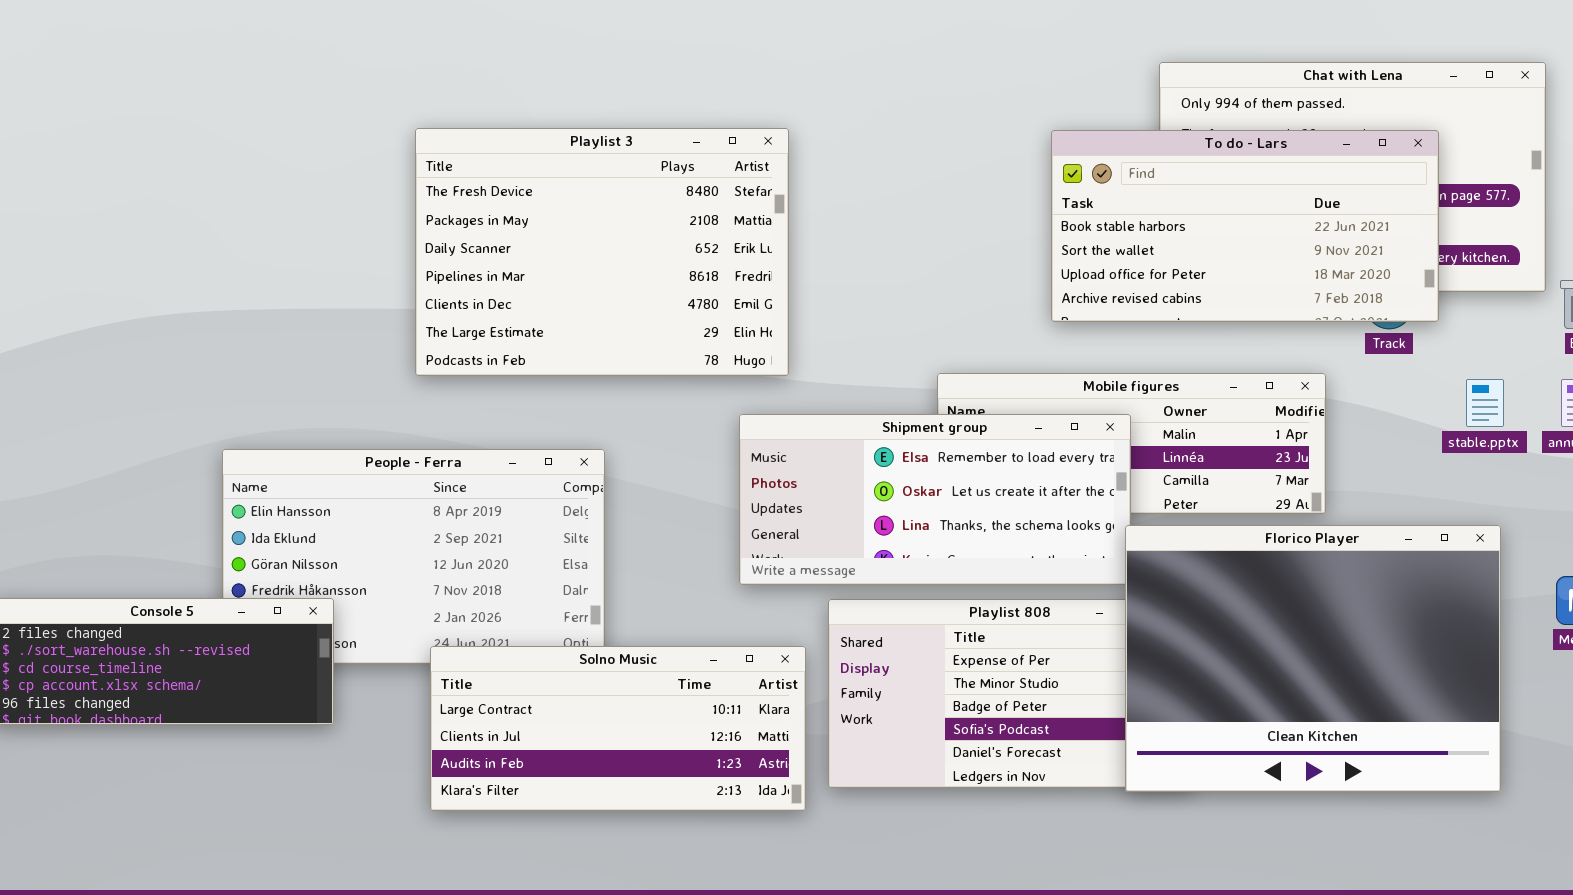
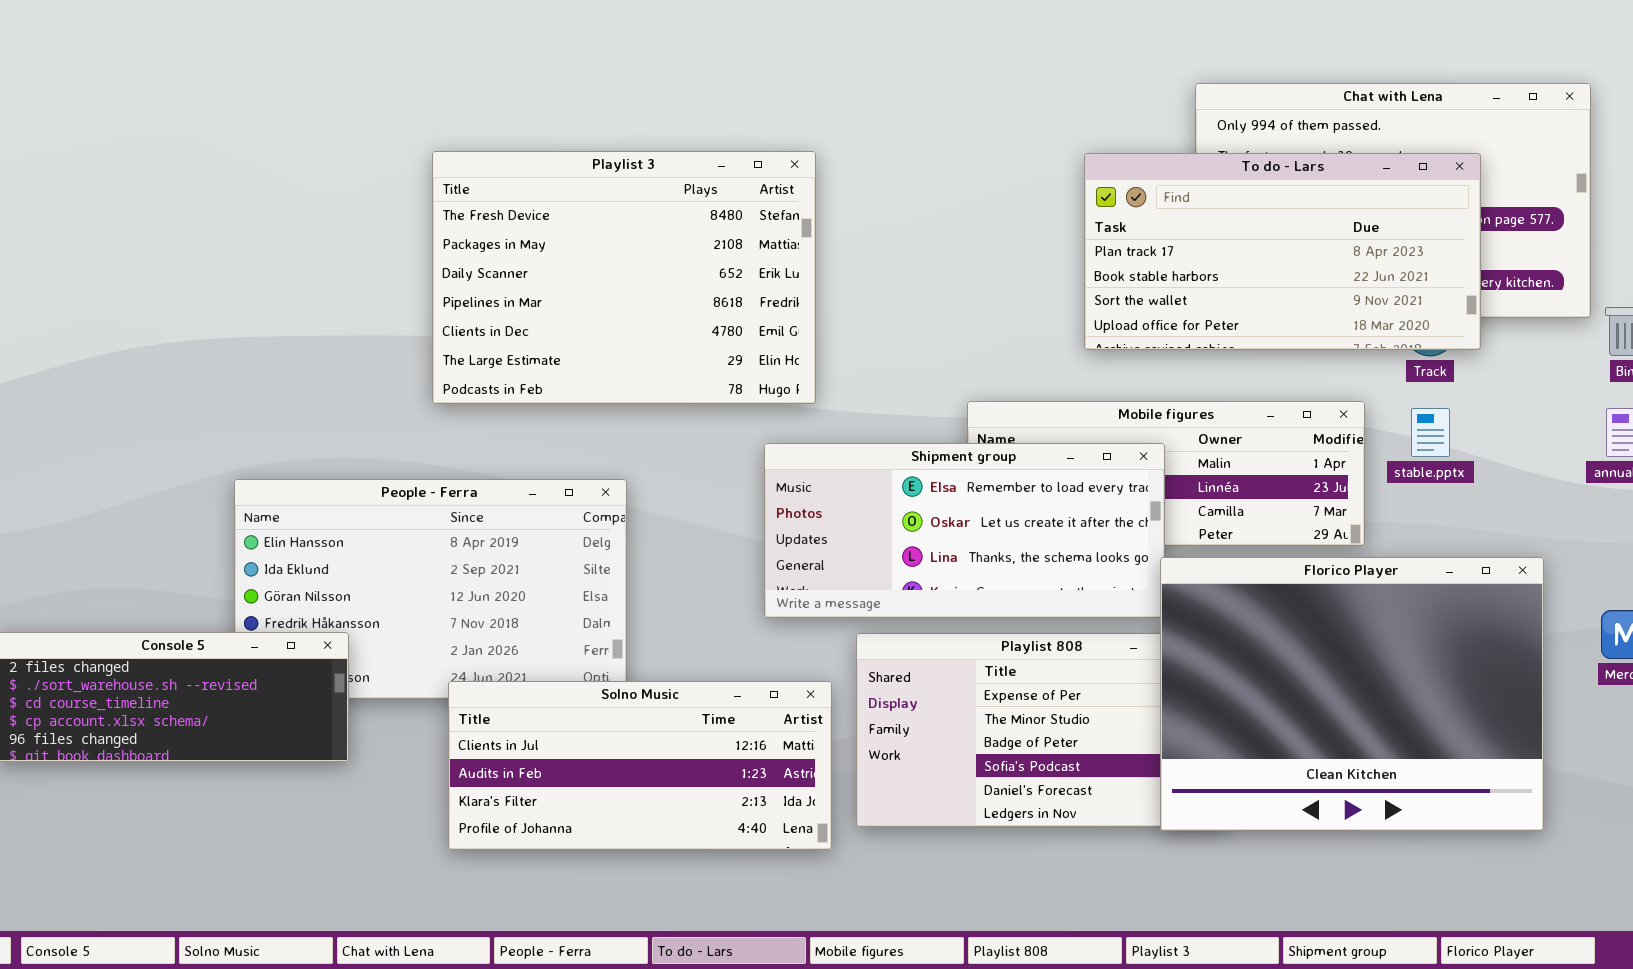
To do - Lars: [1051,130,1439,322] -> [1084,153,1481,350], scrolled up 1 row
stable.pptx: [1466,379,1504,427] -> [1411,408,1450,457], moved
Solno Music: [430,646,806,811] -> [448,681,832,850], scrolled down 1 row

